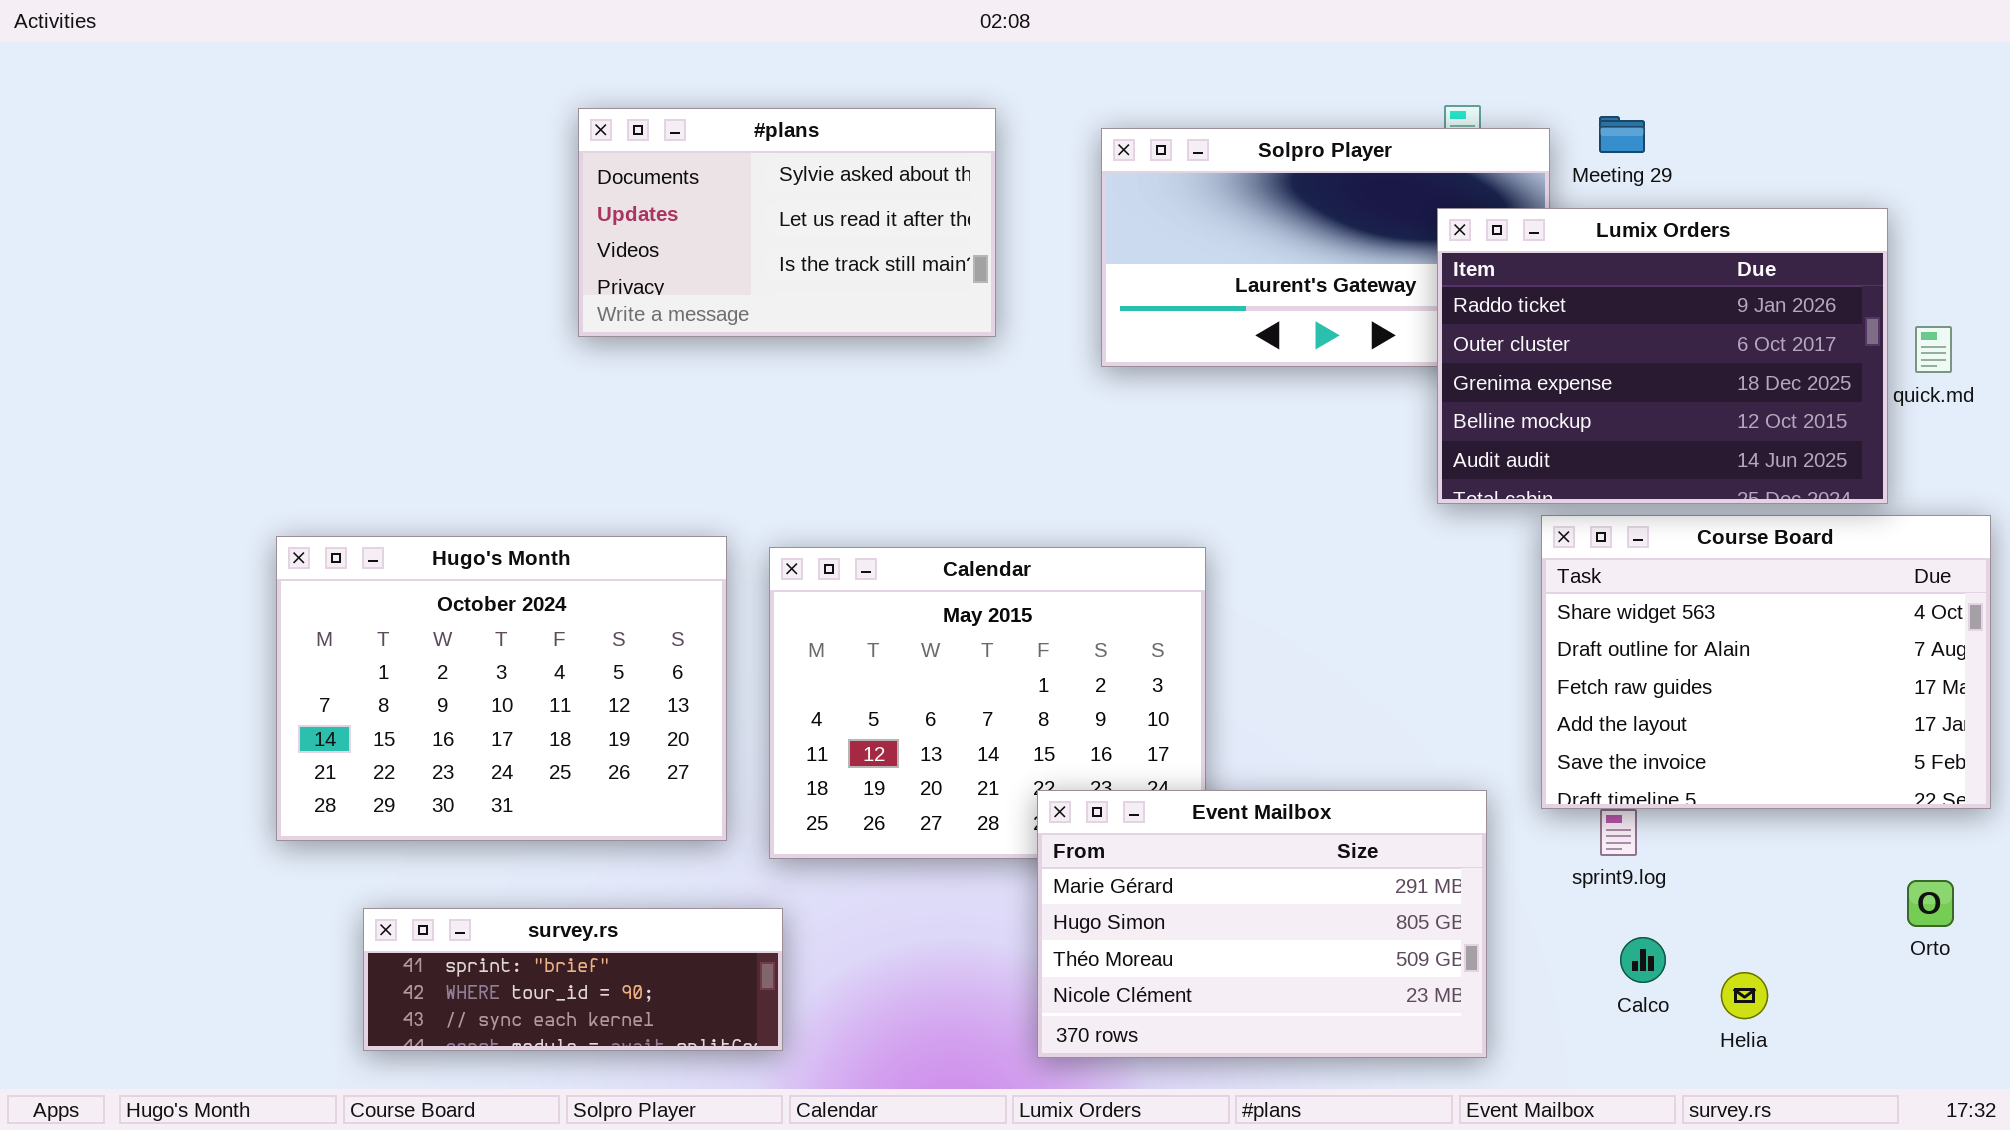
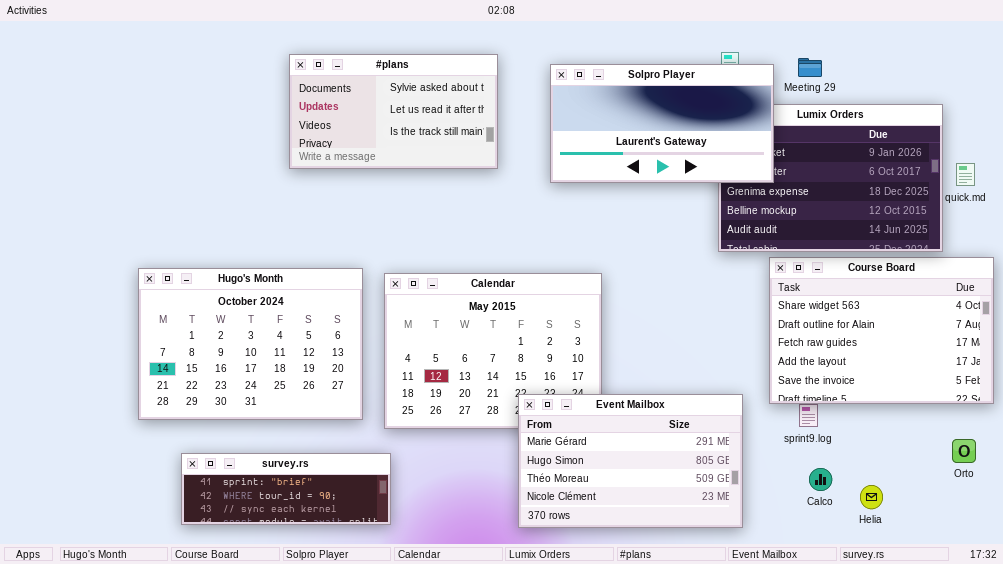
Solpro Player: [1101,128,1550,367] -> [550,64,774,183], raised

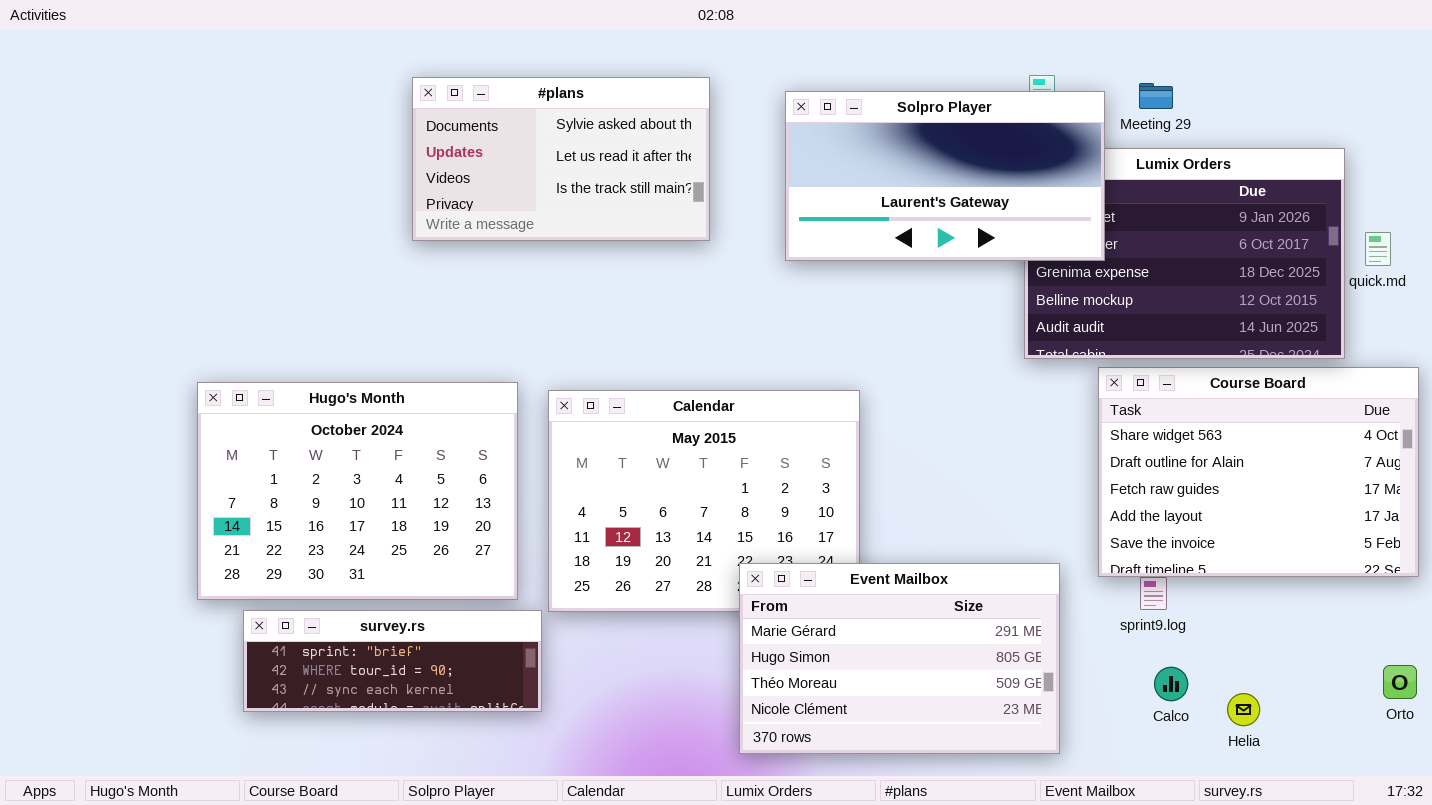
Orto: [952,439,976,463] -> [1383,665,1417,699], moved
survey.rs: [181,453,391,525] -> [243,610,542,712], moved

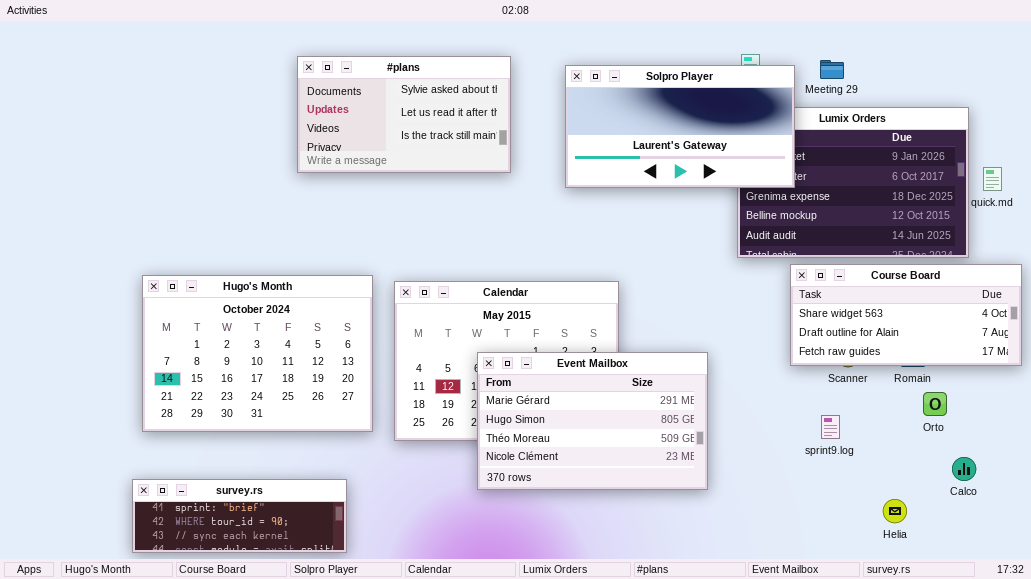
Course Board: [1098,367,1419,577] -> [790,264,1022,366], resized
Event Mailbox: [739,563,1060,754] -> [477,352,708,490], moved
survey.rs: [243,610,542,712] -> [132,479,347,553], moved
Orto: [1383,665,1417,699] -> [923,392,947,416], moved
Calco: [1154,667,1188,701] -> [952,457,976,481], moved

